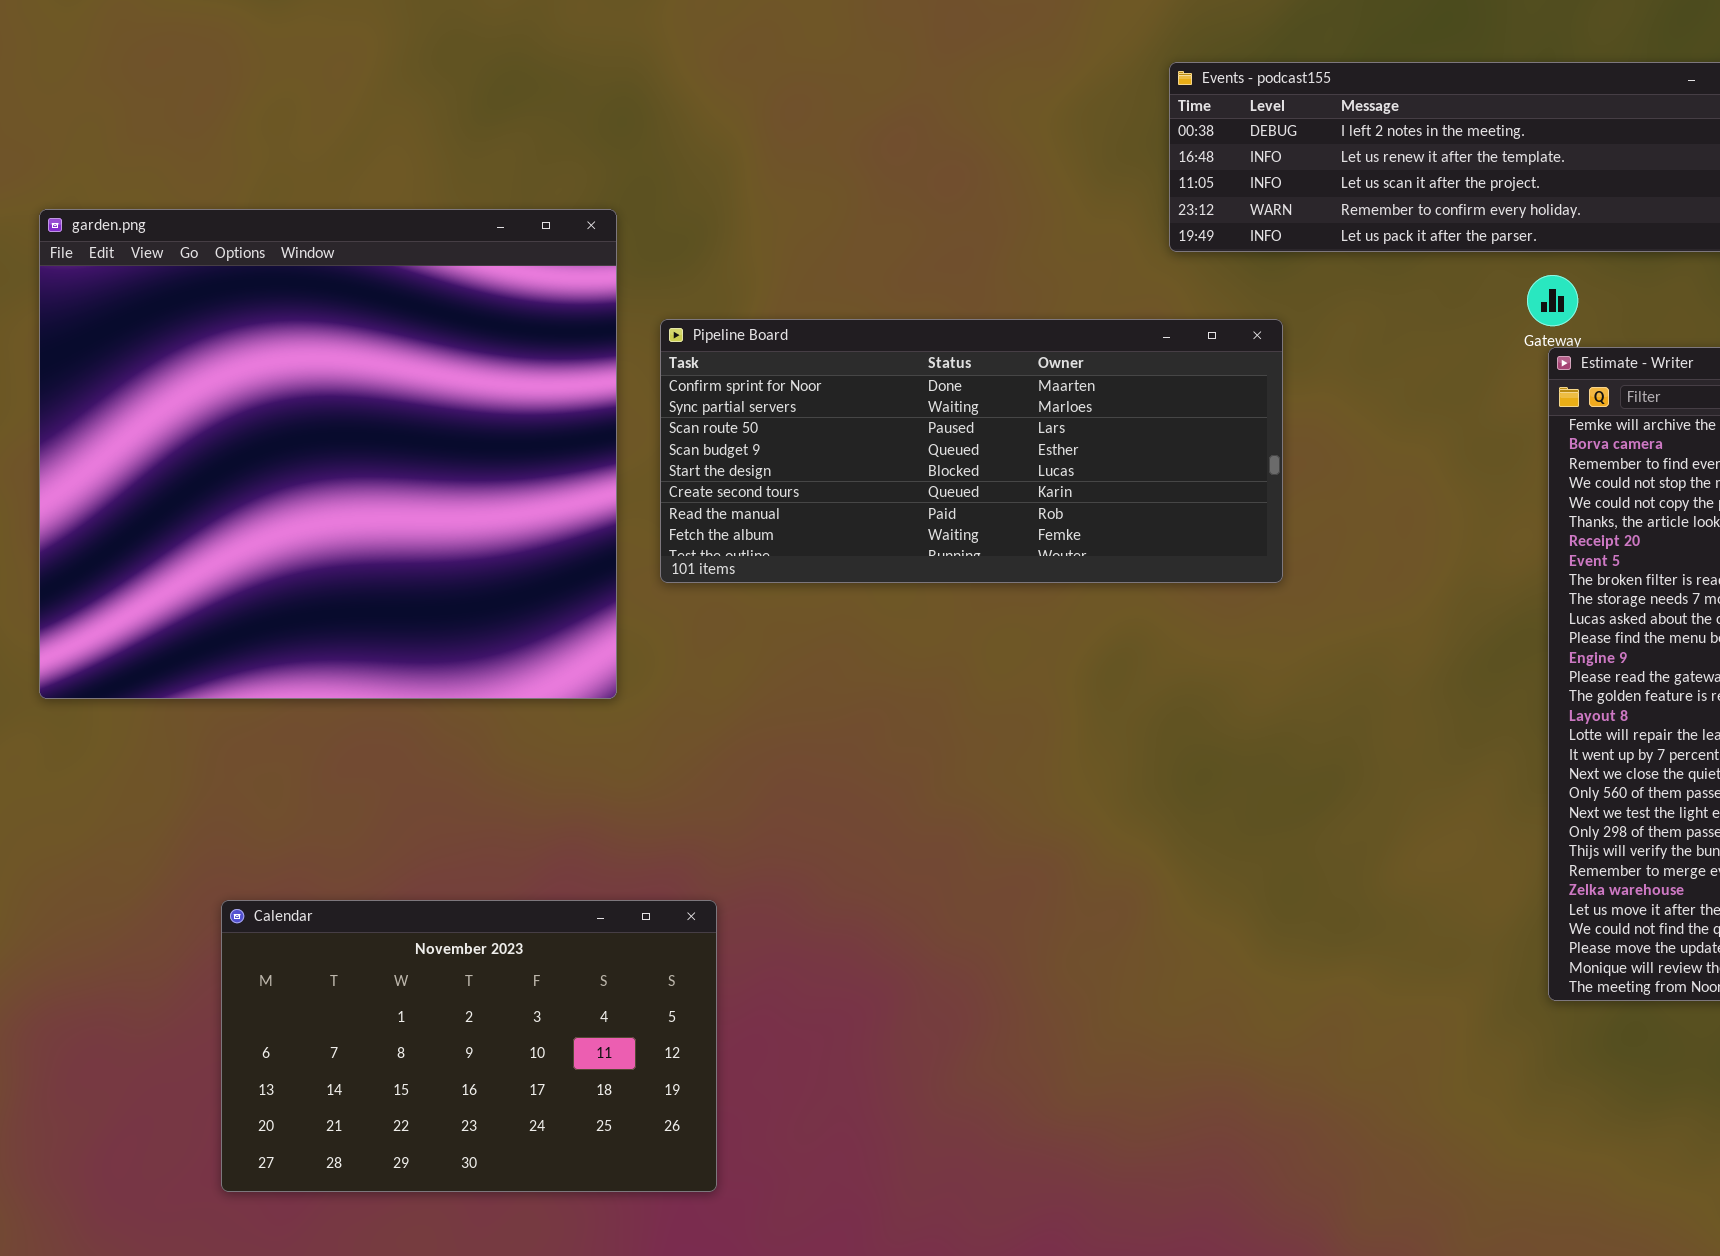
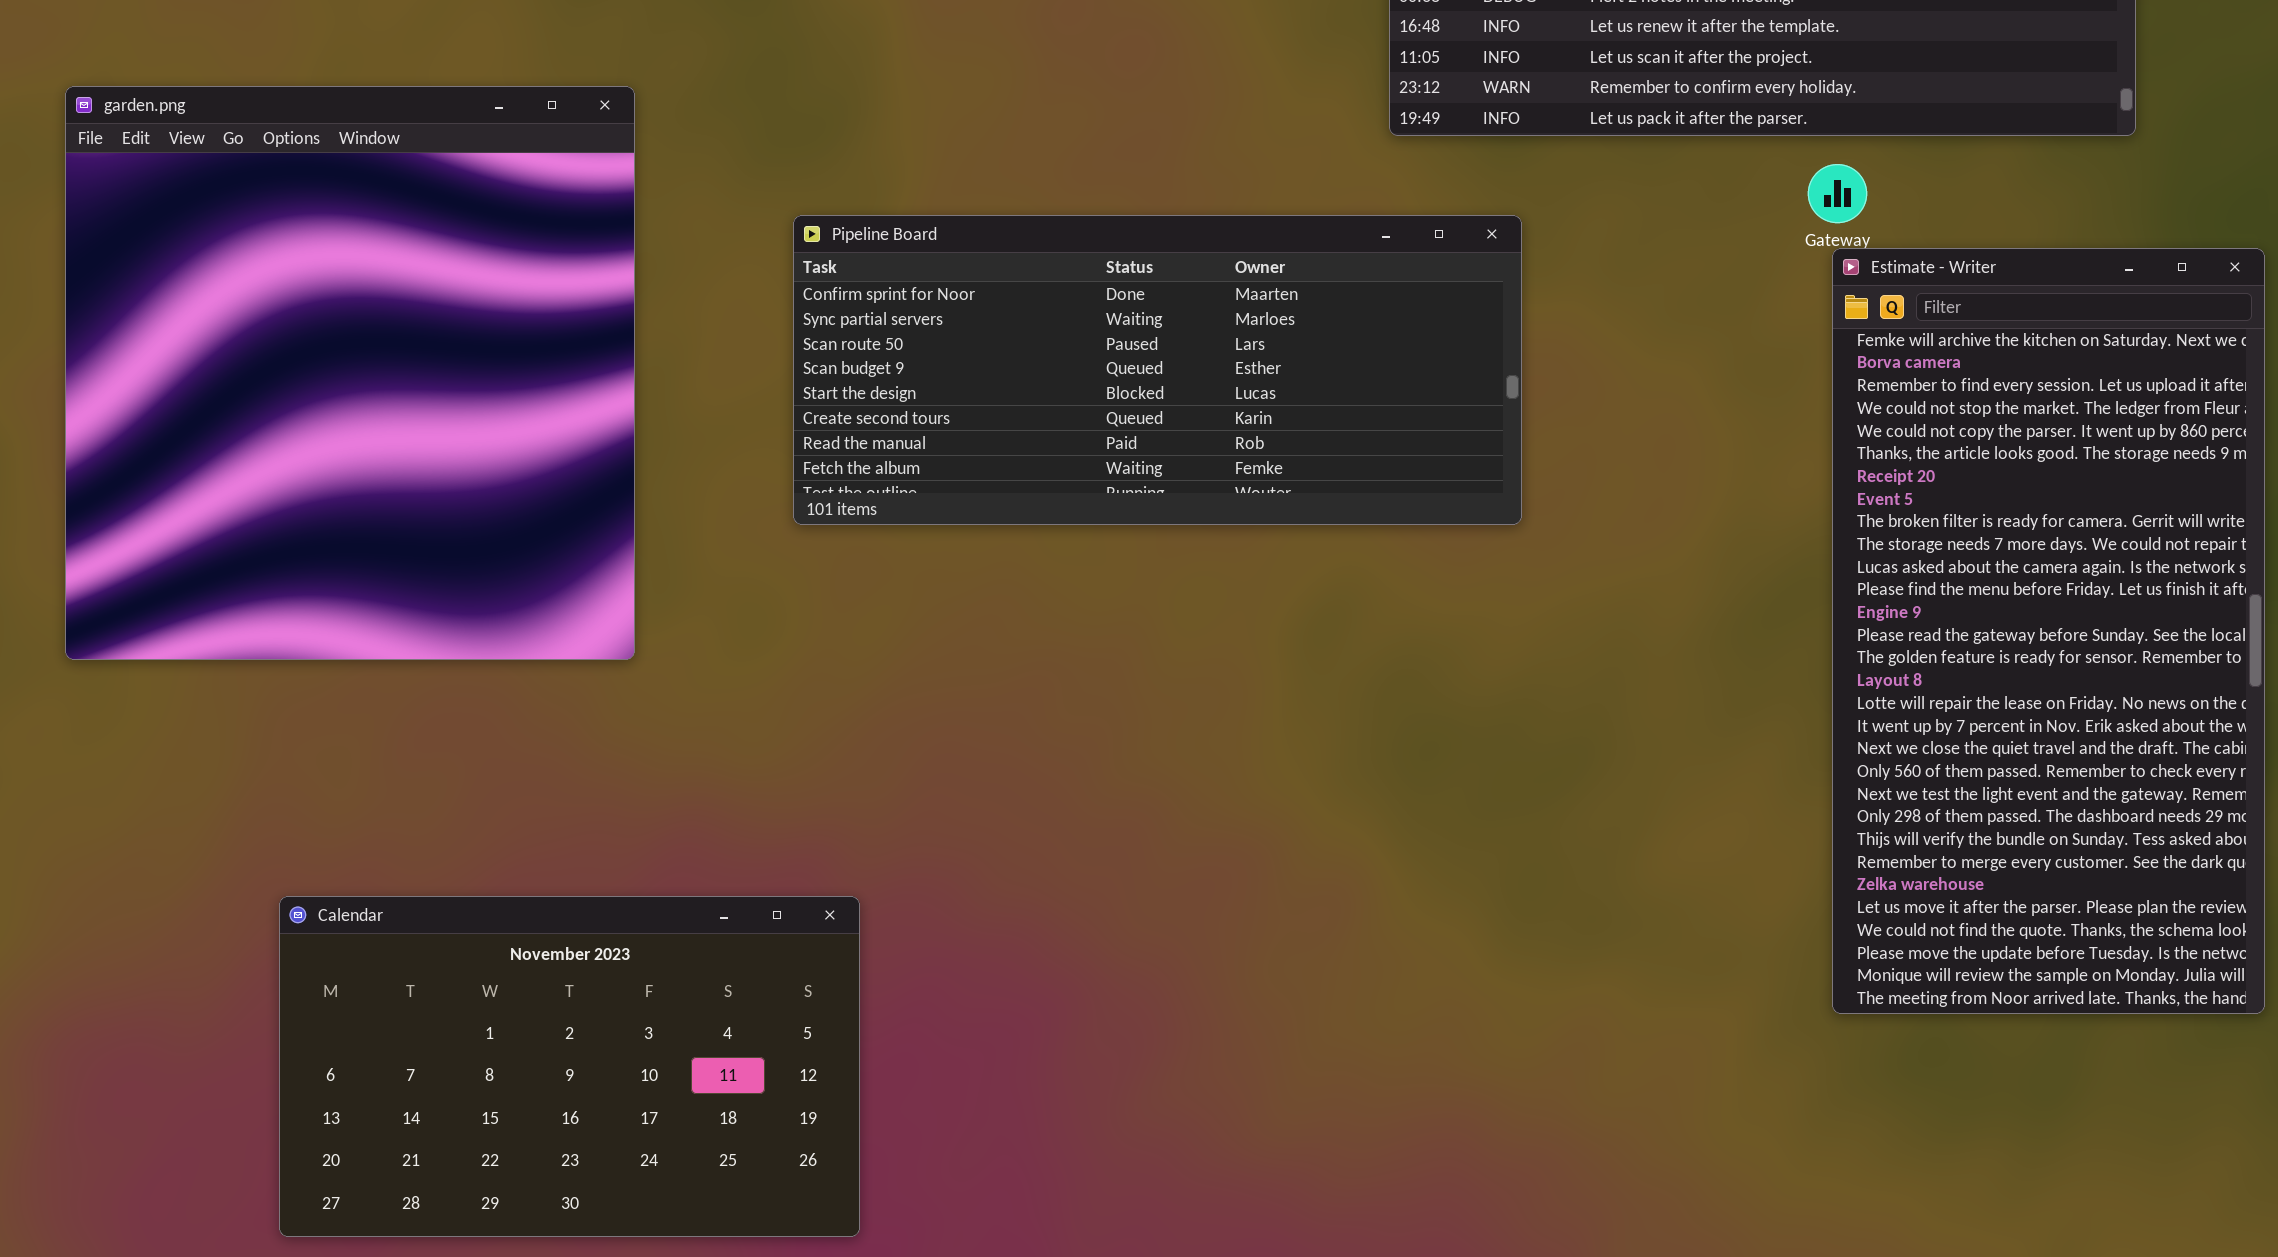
garden.png: [39,209,617,699] -> [65,86,635,660], resized

